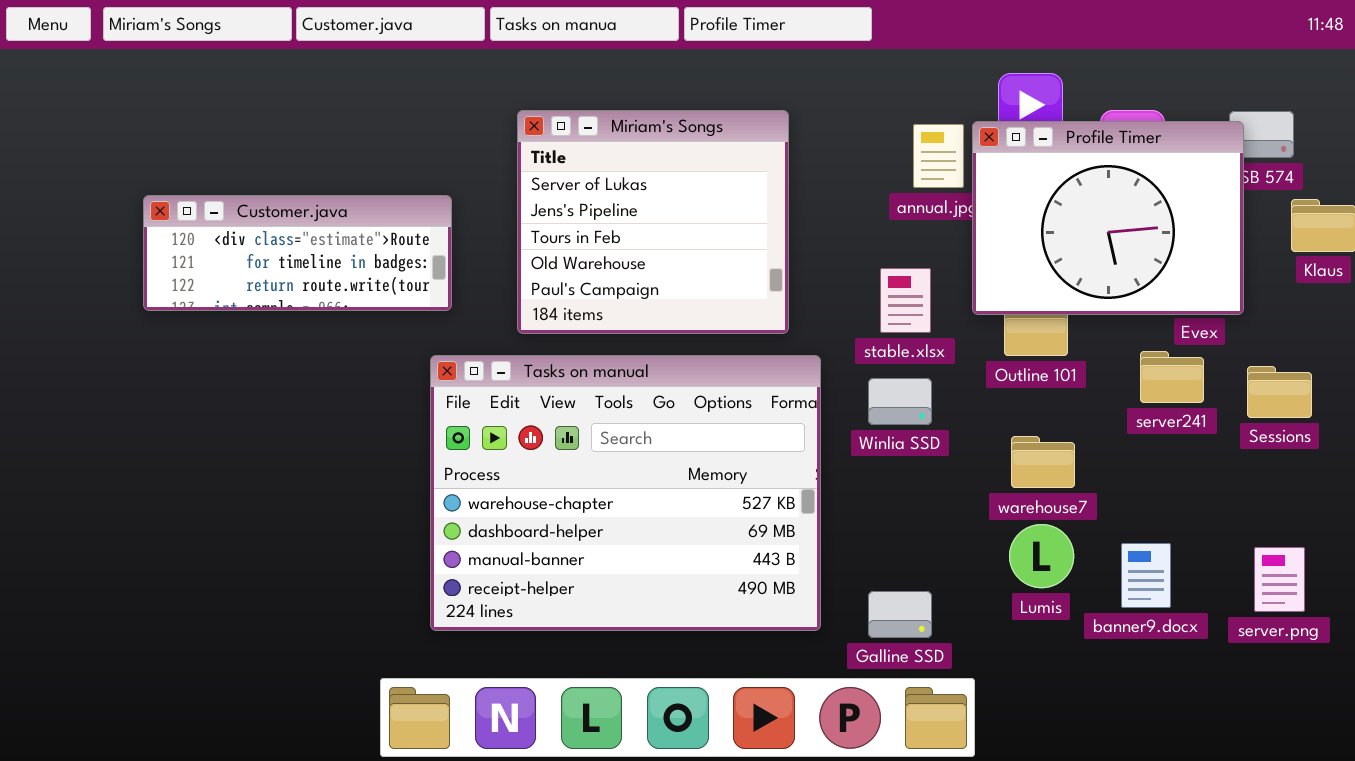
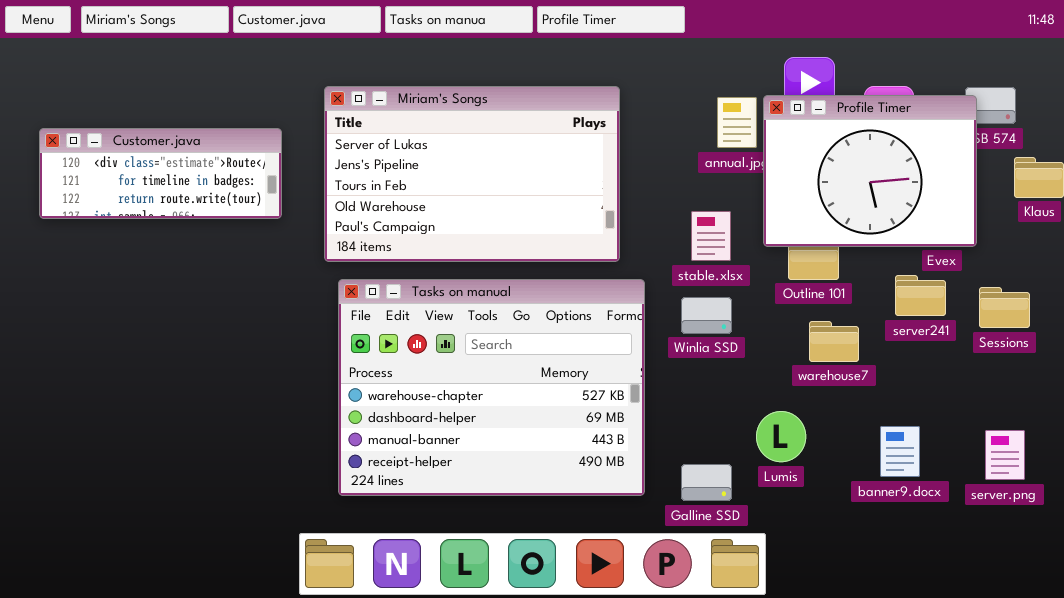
Miriam's Songs: [517,110,789,334] -> [324,86,620,262], resized
Customer.java: [143,195,452,311] -> [39,128,282,219], moved
warehouse7: [1011,436,1075,488] -> [809,321,859,362], moved
Lumis: [1009,524,1074,588] -> [756,411,806,462], moved

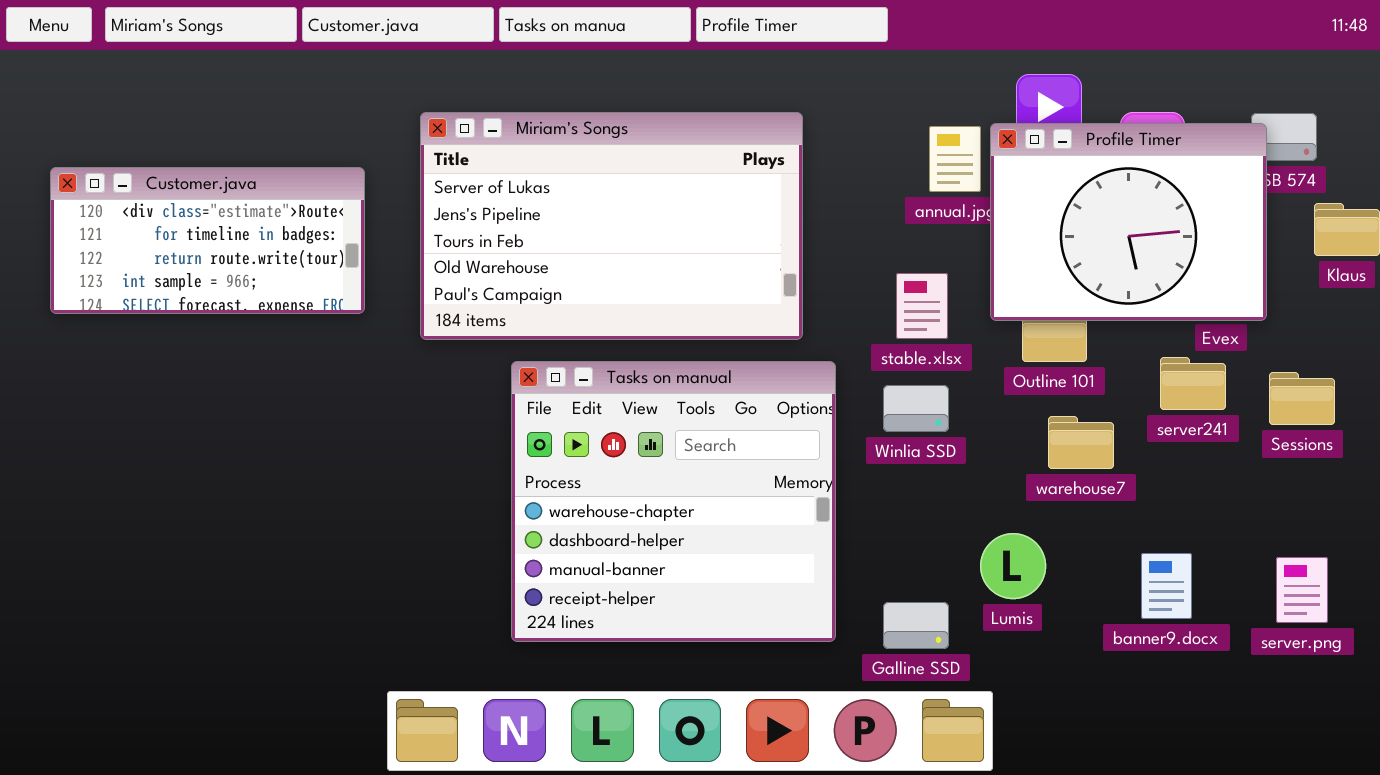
Customer.java: [39,128,282,219] -> [50,167,365,314], resized
Tasks on manual: [338,279,645,496] -> [511,361,836,642], resized

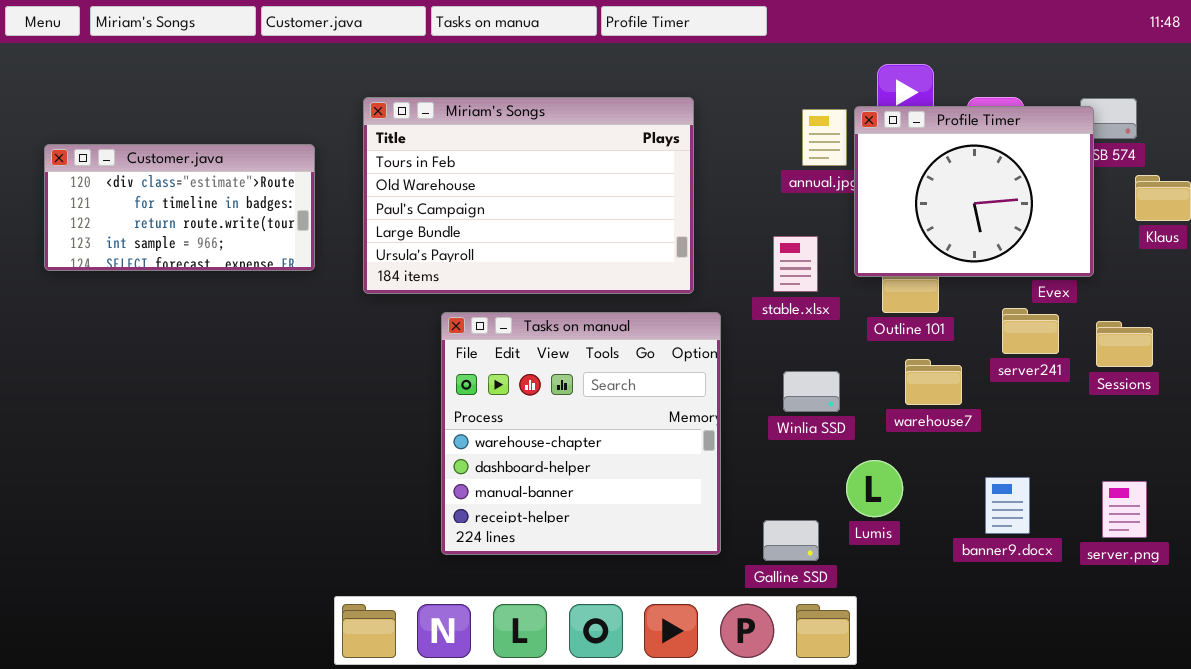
Miriam's Songs: [420,112,803,340] -> [363,97,694,294], scrolled down 2 rows
Winlia SSD: [883,385,949,432] -> [783,371,840,412], moved

